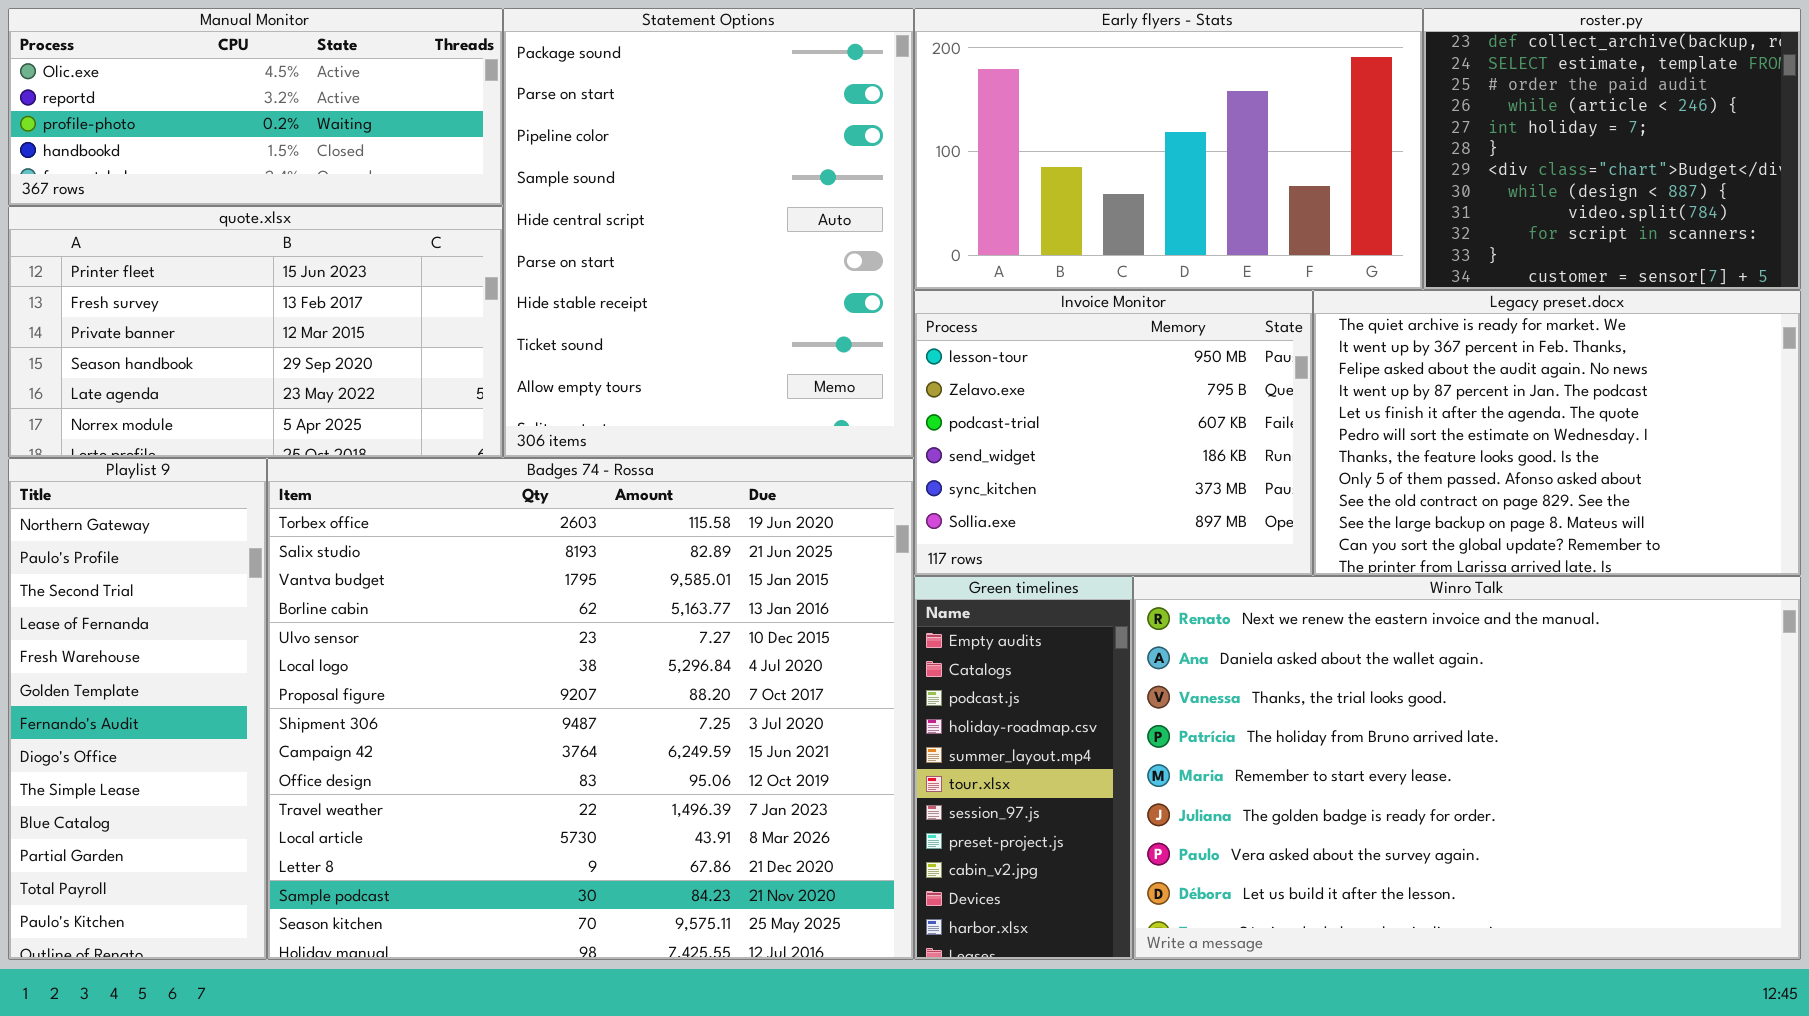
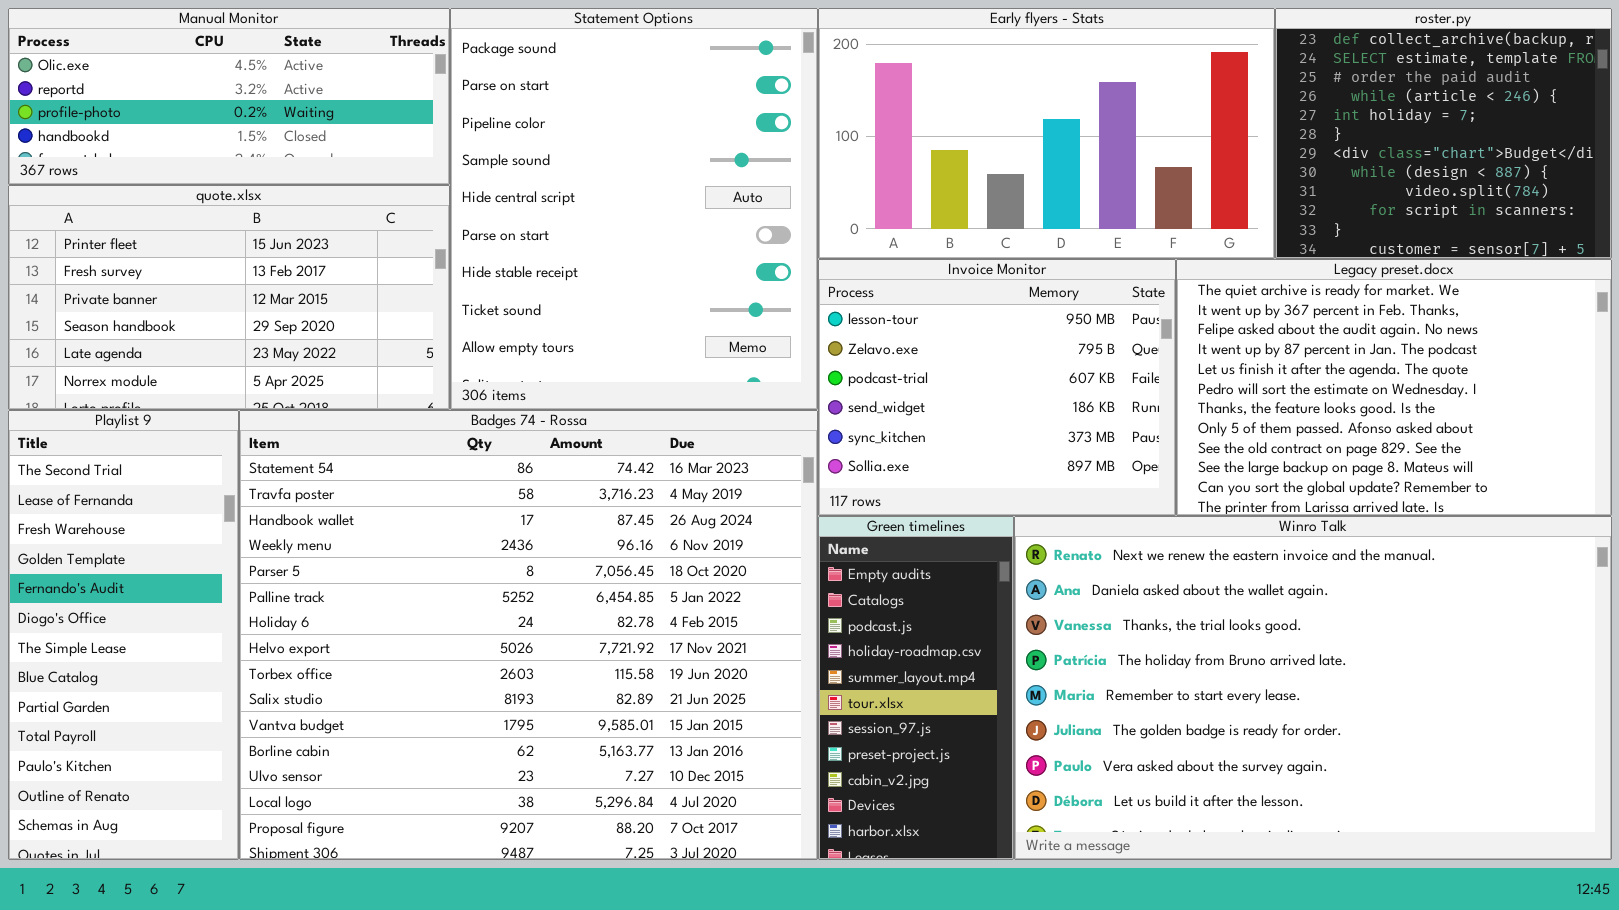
Playlist 9: [8,458,267,960] -> [8,410,239,860], scrolled down 2 rows
Badges 74 - Rossa: [267,458,914,960] -> [239,410,818,860], scrolled up 8 rows

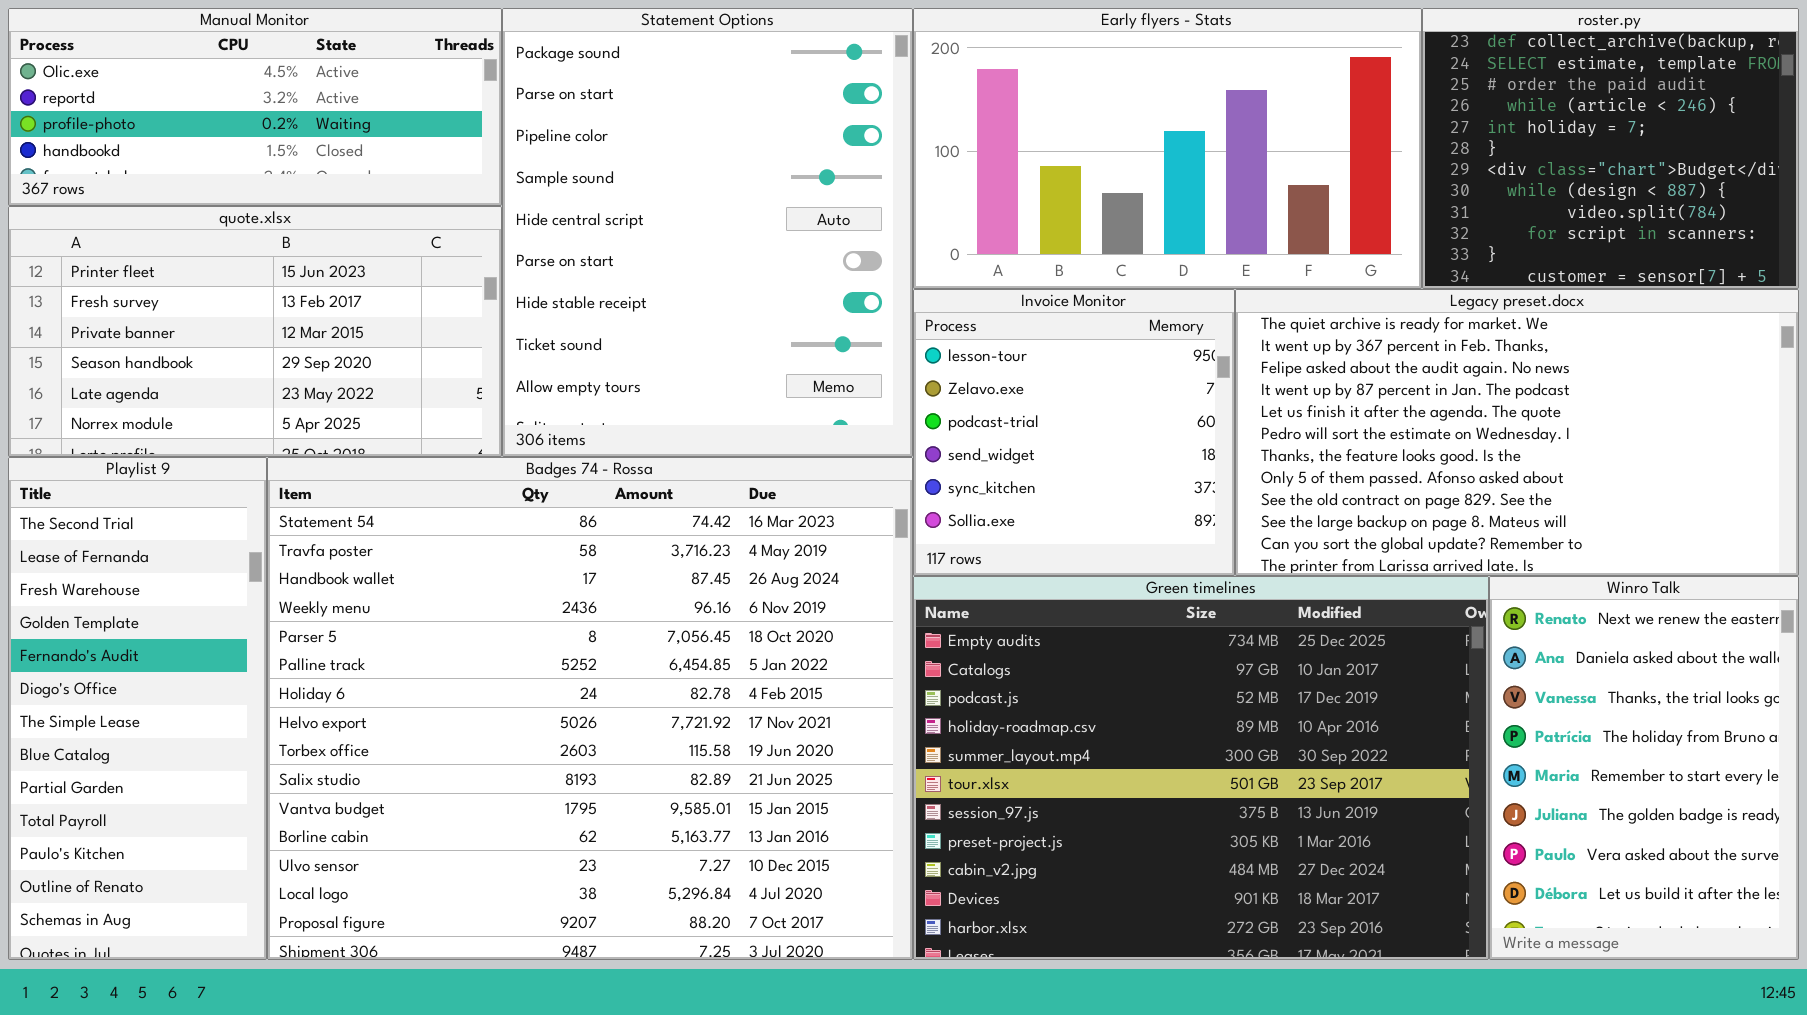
Invoice Monitor: [818,259,1176,516] -> [913,289,1235,576], resized
Legacy preset.docx: [1176,259,1612,516] -> [1235,289,1799,576], resized
Green timelines: [818,516,1014,860] -> [913,576,1489,960], resized
Winro Talk: [1014,516,1612,860] -> [1489,576,1799,960], resized

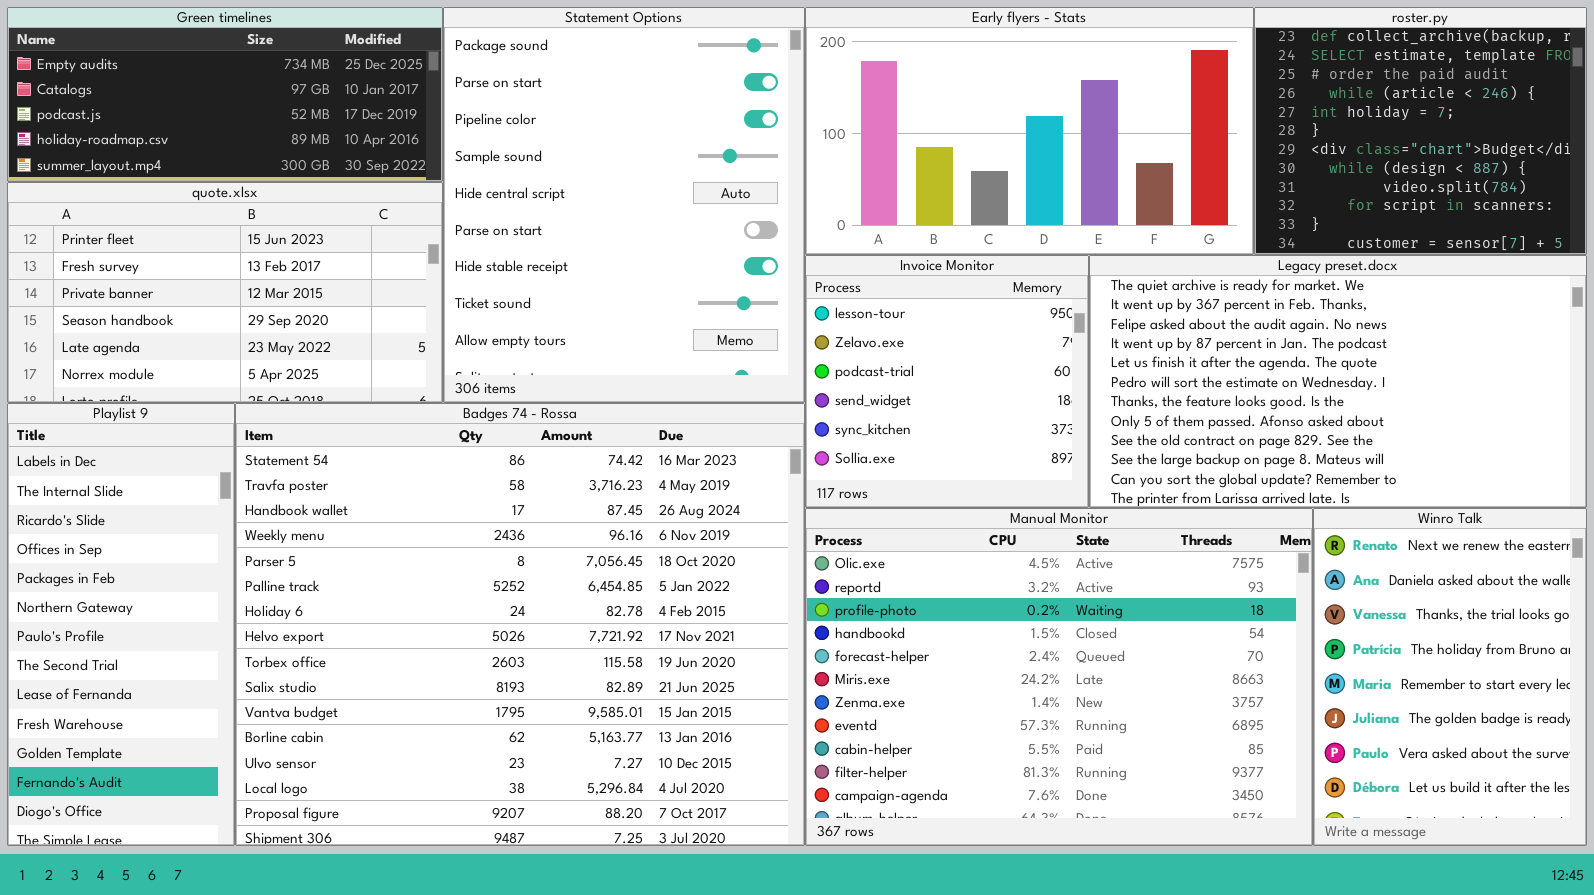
Manual Monitor: [8,8,502,206] -> [805,508,1313,846], moved, resized
Playlist 9: [8,457,267,960] -> [7,403,235,846], scrolled up 7 rows
Green timelines: [913,576,1489,960] -> [7,7,443,182], moved, resized

